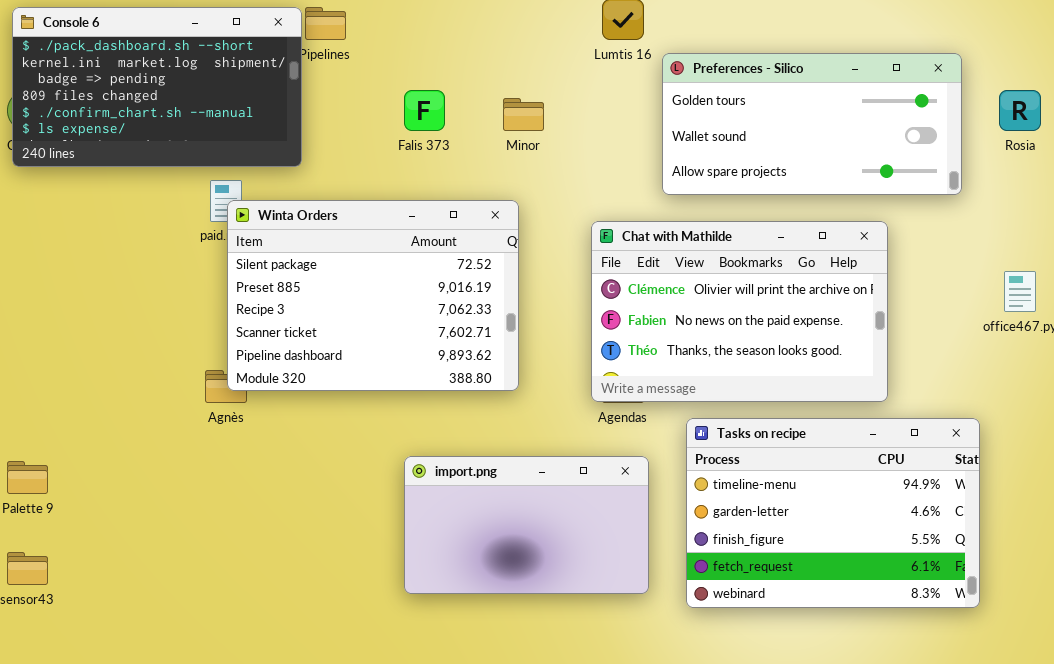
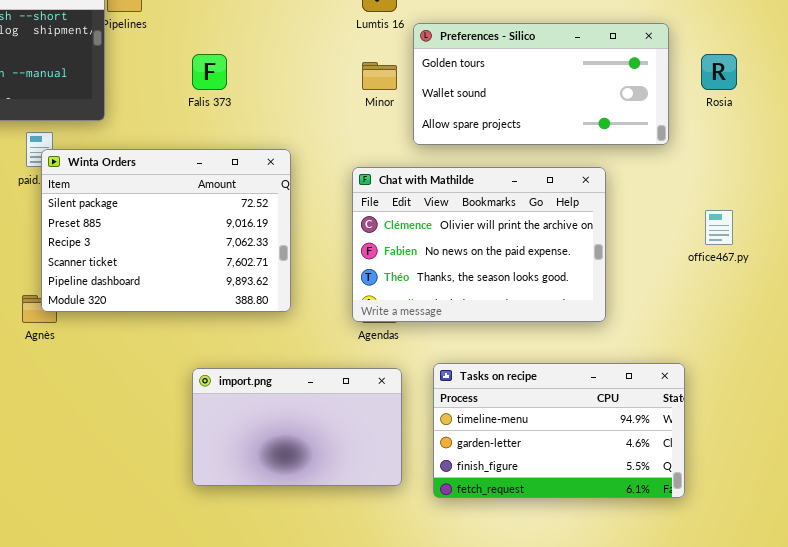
Minor: [503,98,544,131] -> [362,62,397,90], moved
Tasks on recipe: [686,418,980,608] -> [433,363,685,498], resized

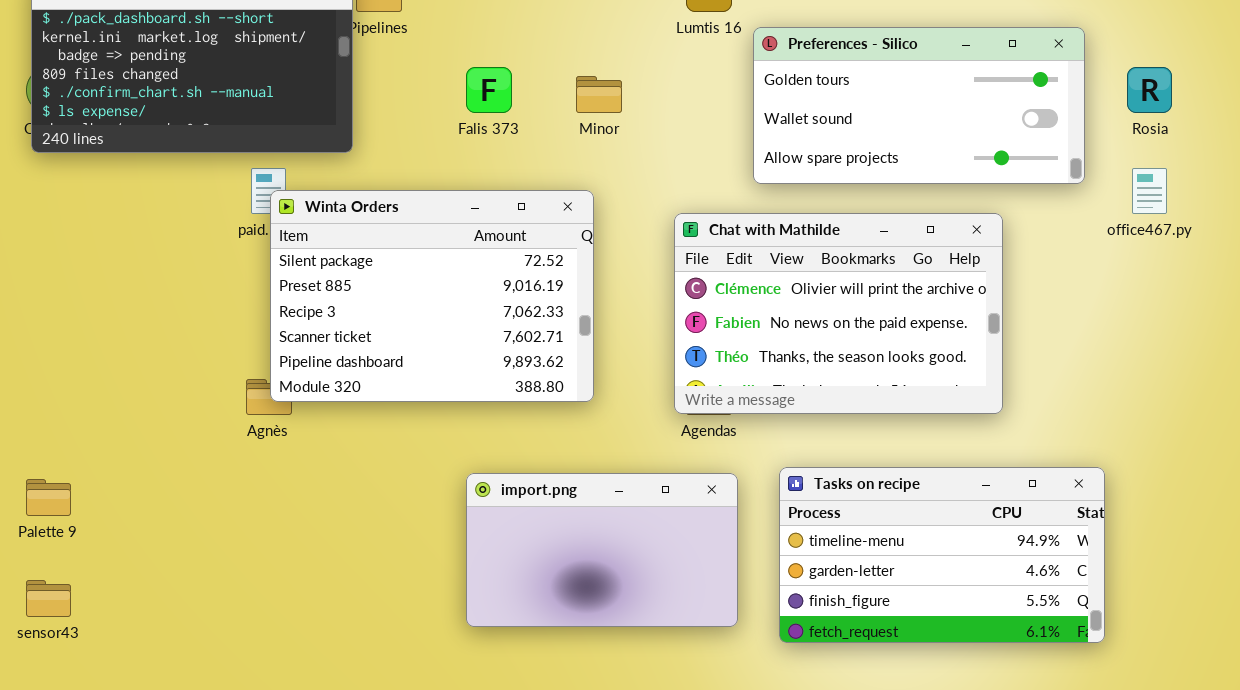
Minor: [362,62,397,90] -> [576,76,622,113], moved
office467.py: [705,210,733,245] -> [1132,168,1167,214], moved

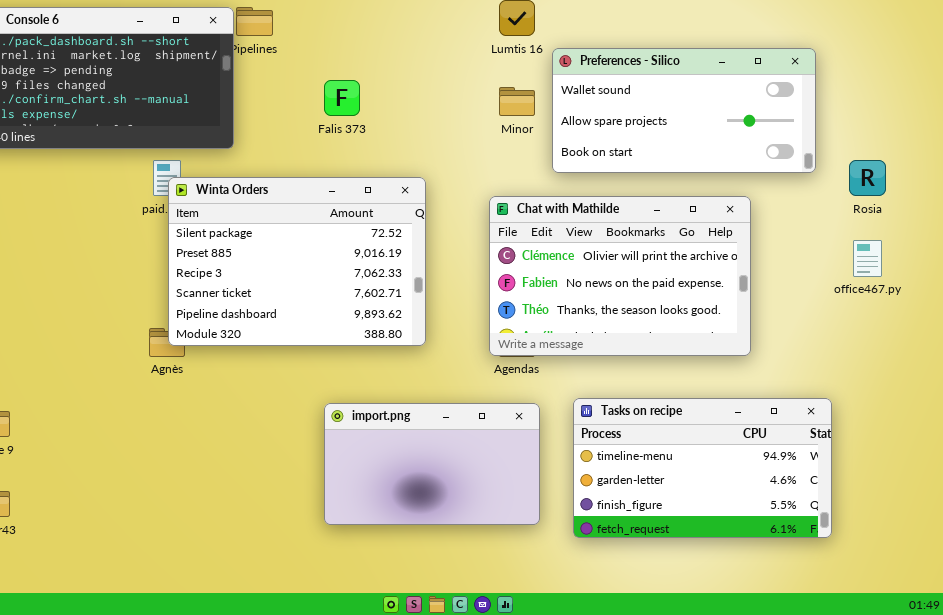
Preferences - Silico: [753,27,1085,184] -> [552,48,816,173], scrolled down 1 row
Rosia: [1127,67,1172,113] -> [849,160,886,196], moved
Minor: [576,76,622,113] -> [499,87,535,116], moved
office467.py: [1132,168,1167,214] -> [853,240,882,277], moved

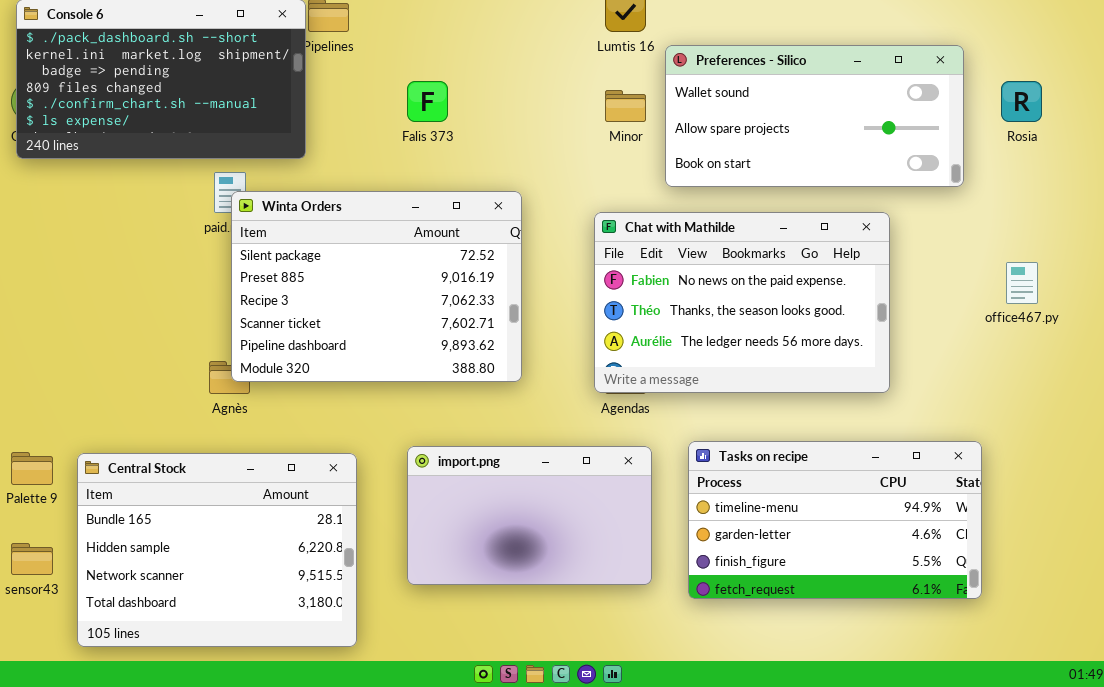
Rosia: [849,160,886,196] -> [1001,81,1042,122], moved
Chat with Mathilde: [489,196,751,356] -> [594,212,890,393], scrolled down 1 row
Central Stock: none -> [77,453,357,647], opened

